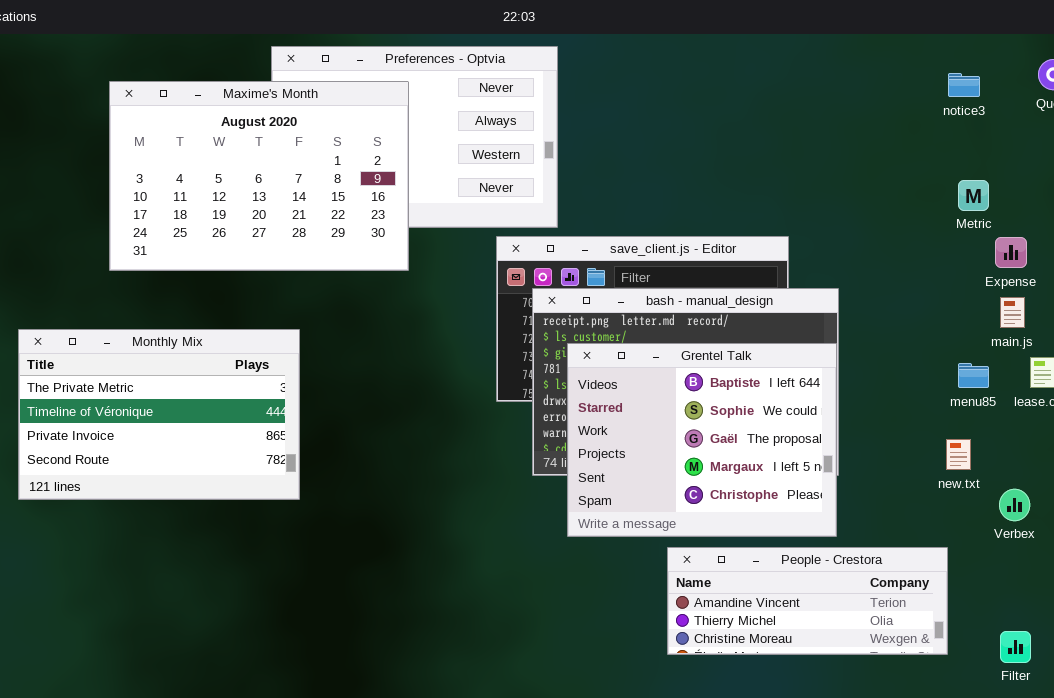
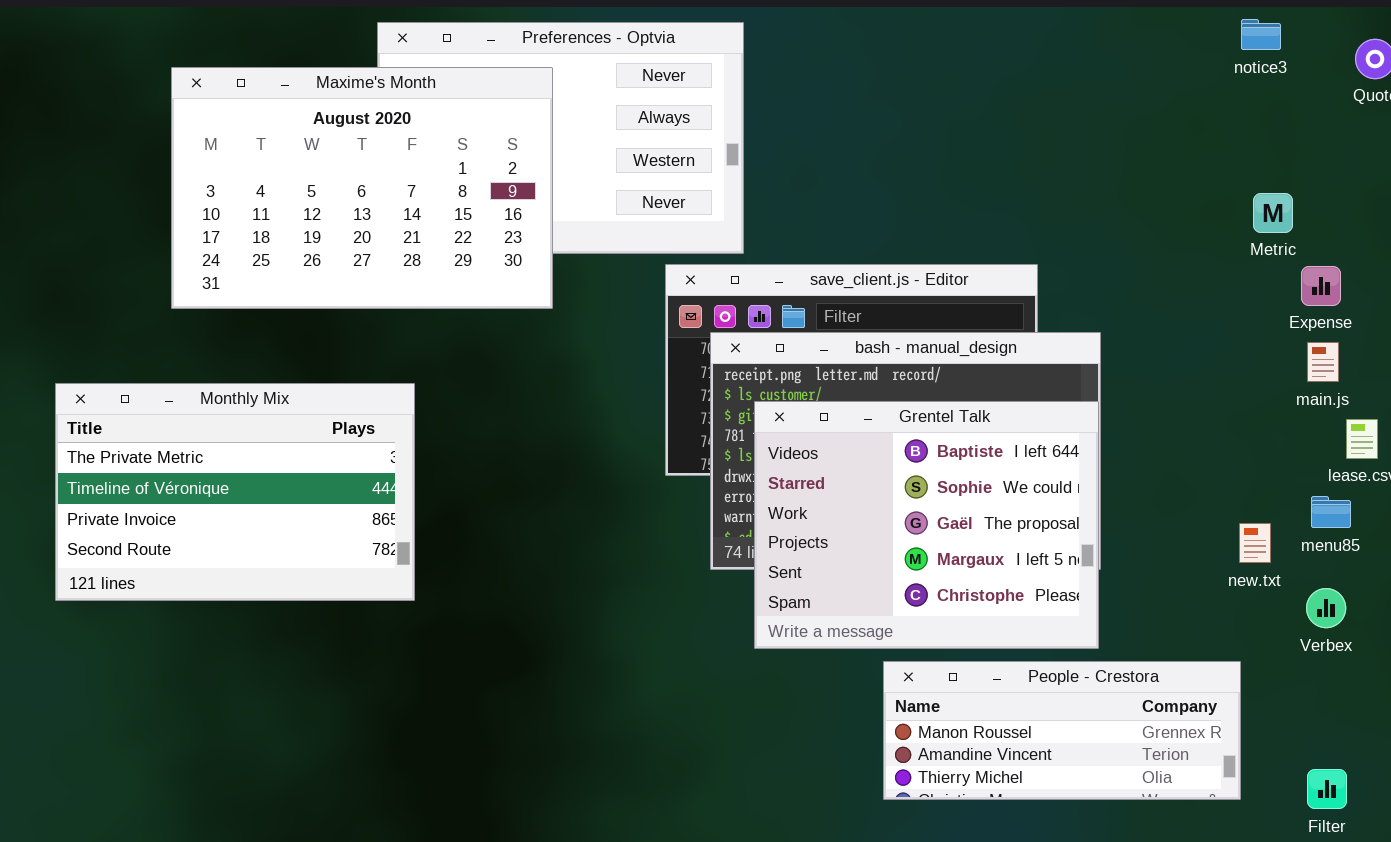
notice3: [948,73,980,97] -> [1241,19,1281,50], moved
menu85: [958,363,989,388] -> [1311,496,1351,528], moved
People - Crestora: [667,547,948,655] -> [883,661,1241,800], scrolled up 1 row

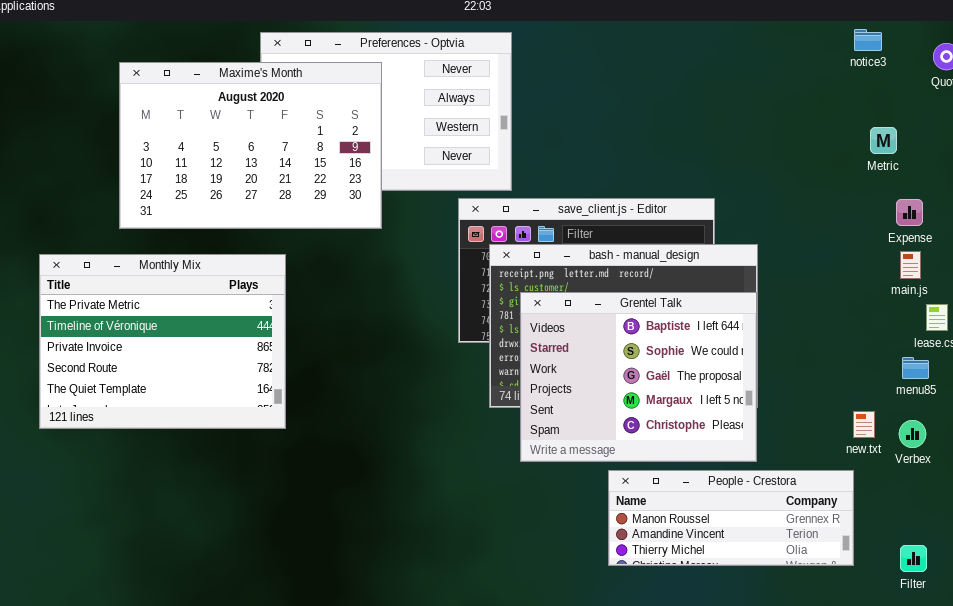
Metric: [1253,193,1293,233] -> [870,127,897,154], moved
Monthly Mix: [55,383,415,601] -> [39,254,286,429], resized
new.txt: [1239,523,1271,563] -> [853,411,875,438], moved

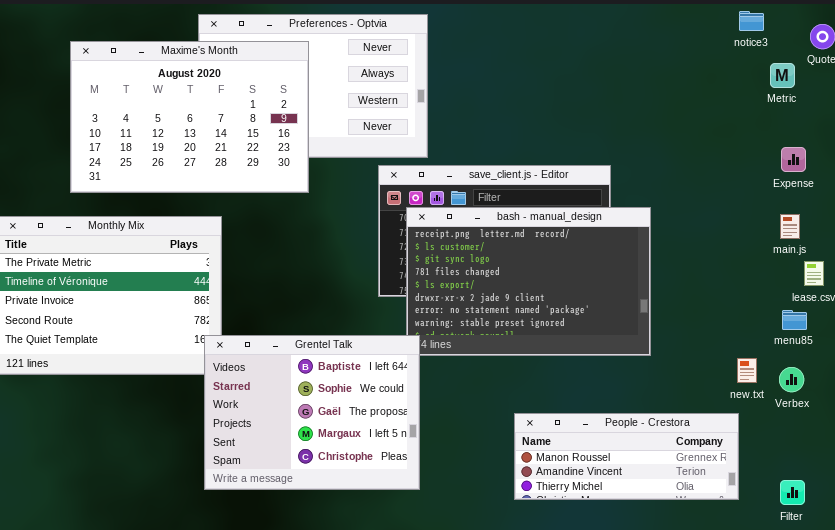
Metric: [870,127,897,154] -> [770,63,795,88], moved
Expense: [896,199,923,226] -> [781,147,806,172], moved
Grentel Talk: [520,292,757,462] -> [204,335,420,490], moved

